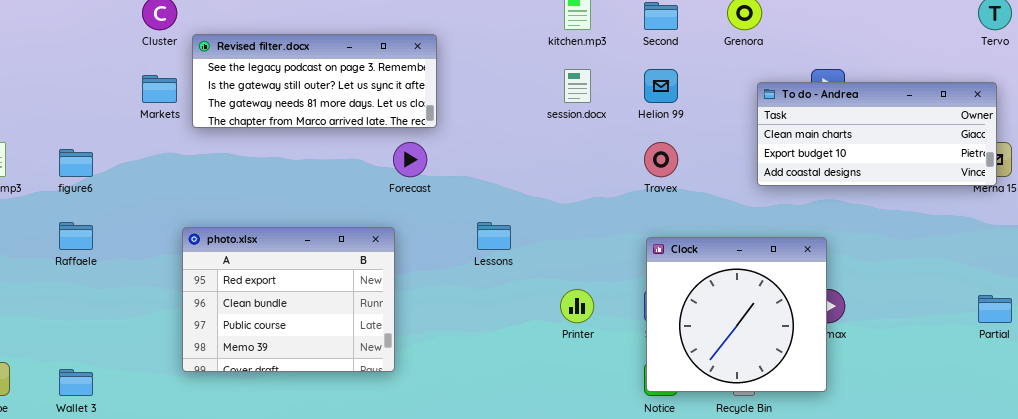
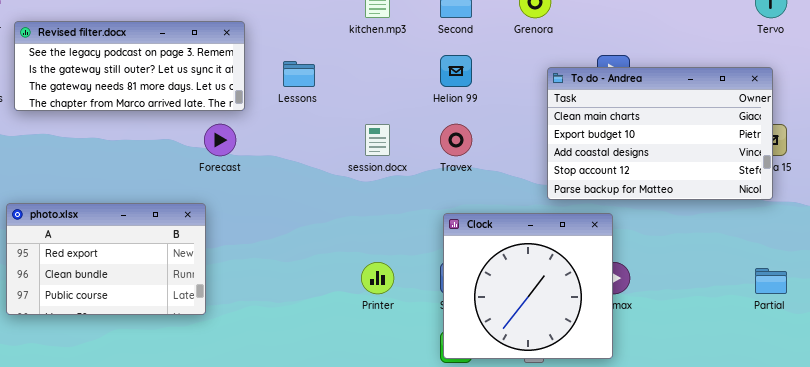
session.docx: [564,69,591,103] -> [365,124,390,156], moved
To do - Andrea: [757,82,997,186] -> [547,67,773,200], resized
Lessons: [477,222,511,250] -> [283,61,315,87], moved
photo.xlsx: [182,227,395,372] -> [6,203,206,315], resized

